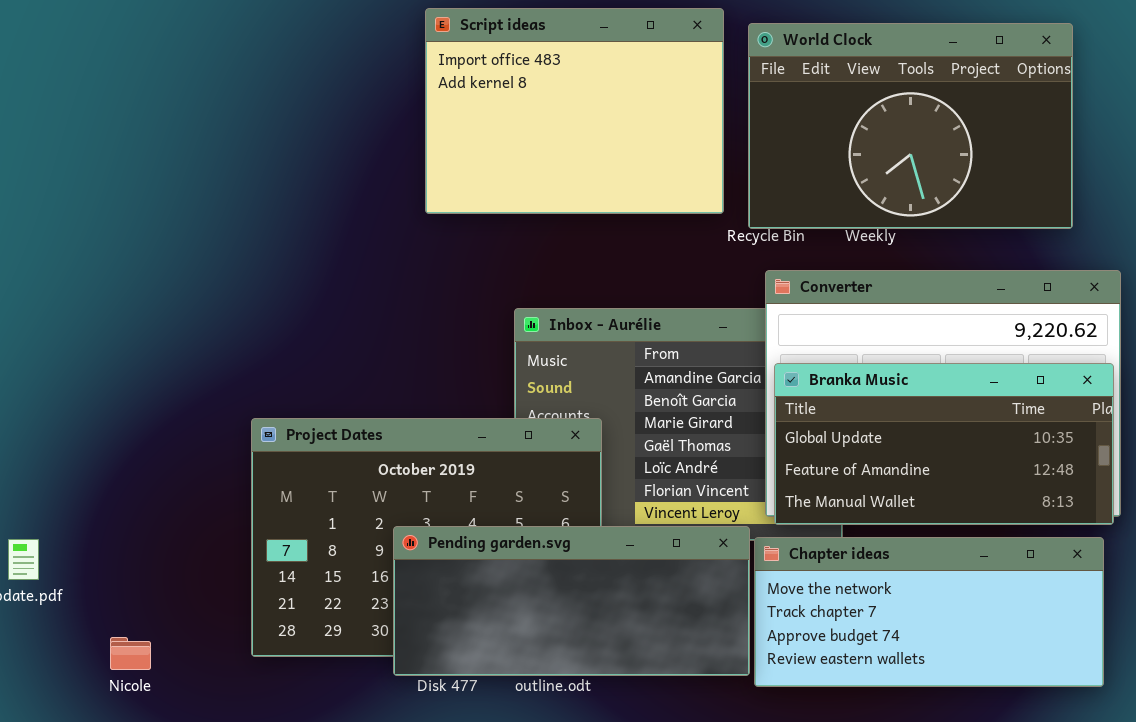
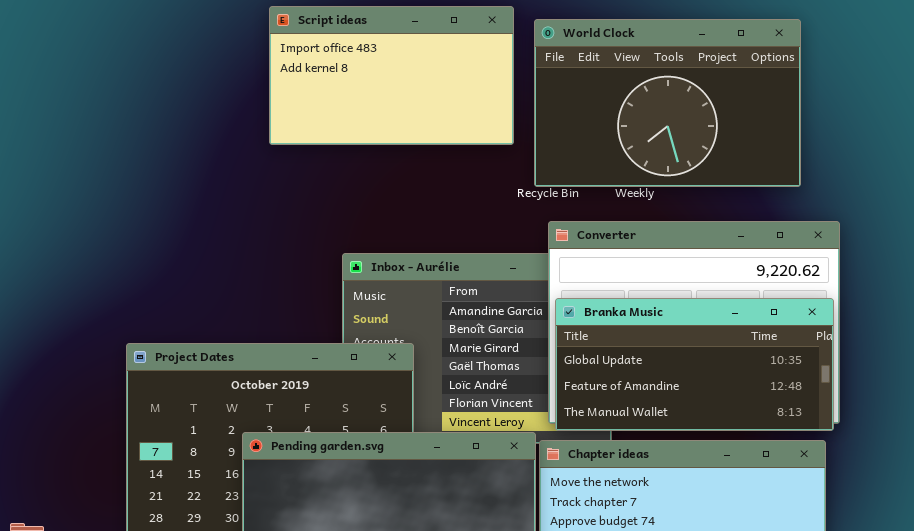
Script ideas: [425,8,724,214] -> [269,6,514,145], resized

